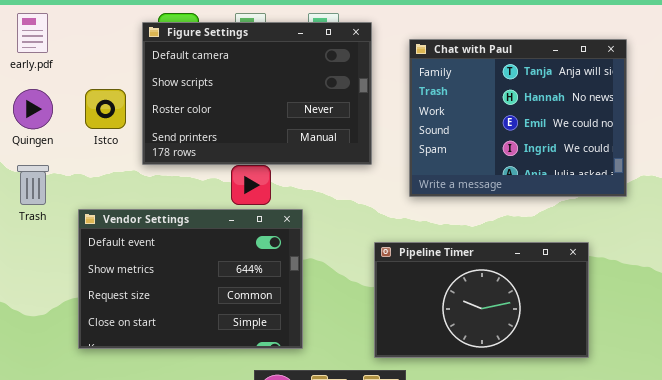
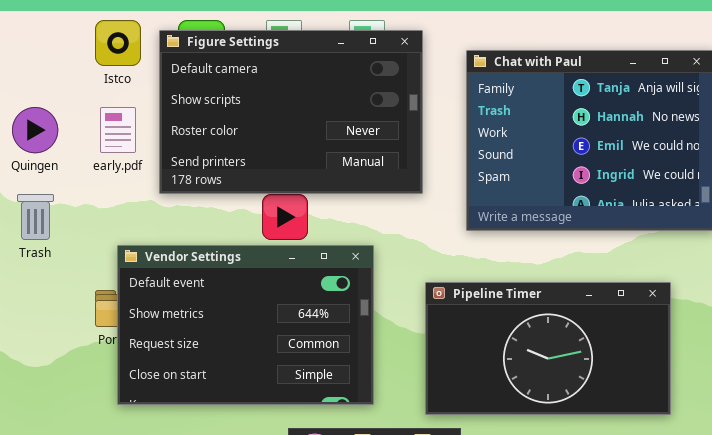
early.pdf: [17,13,48,53] -> [100,107,136,153], moved
Istco: [85,89,126,129] -> [95,20,141,66], moved
Vendor Settings: [78,209,303,349] -> [117,245,374,405], moved

